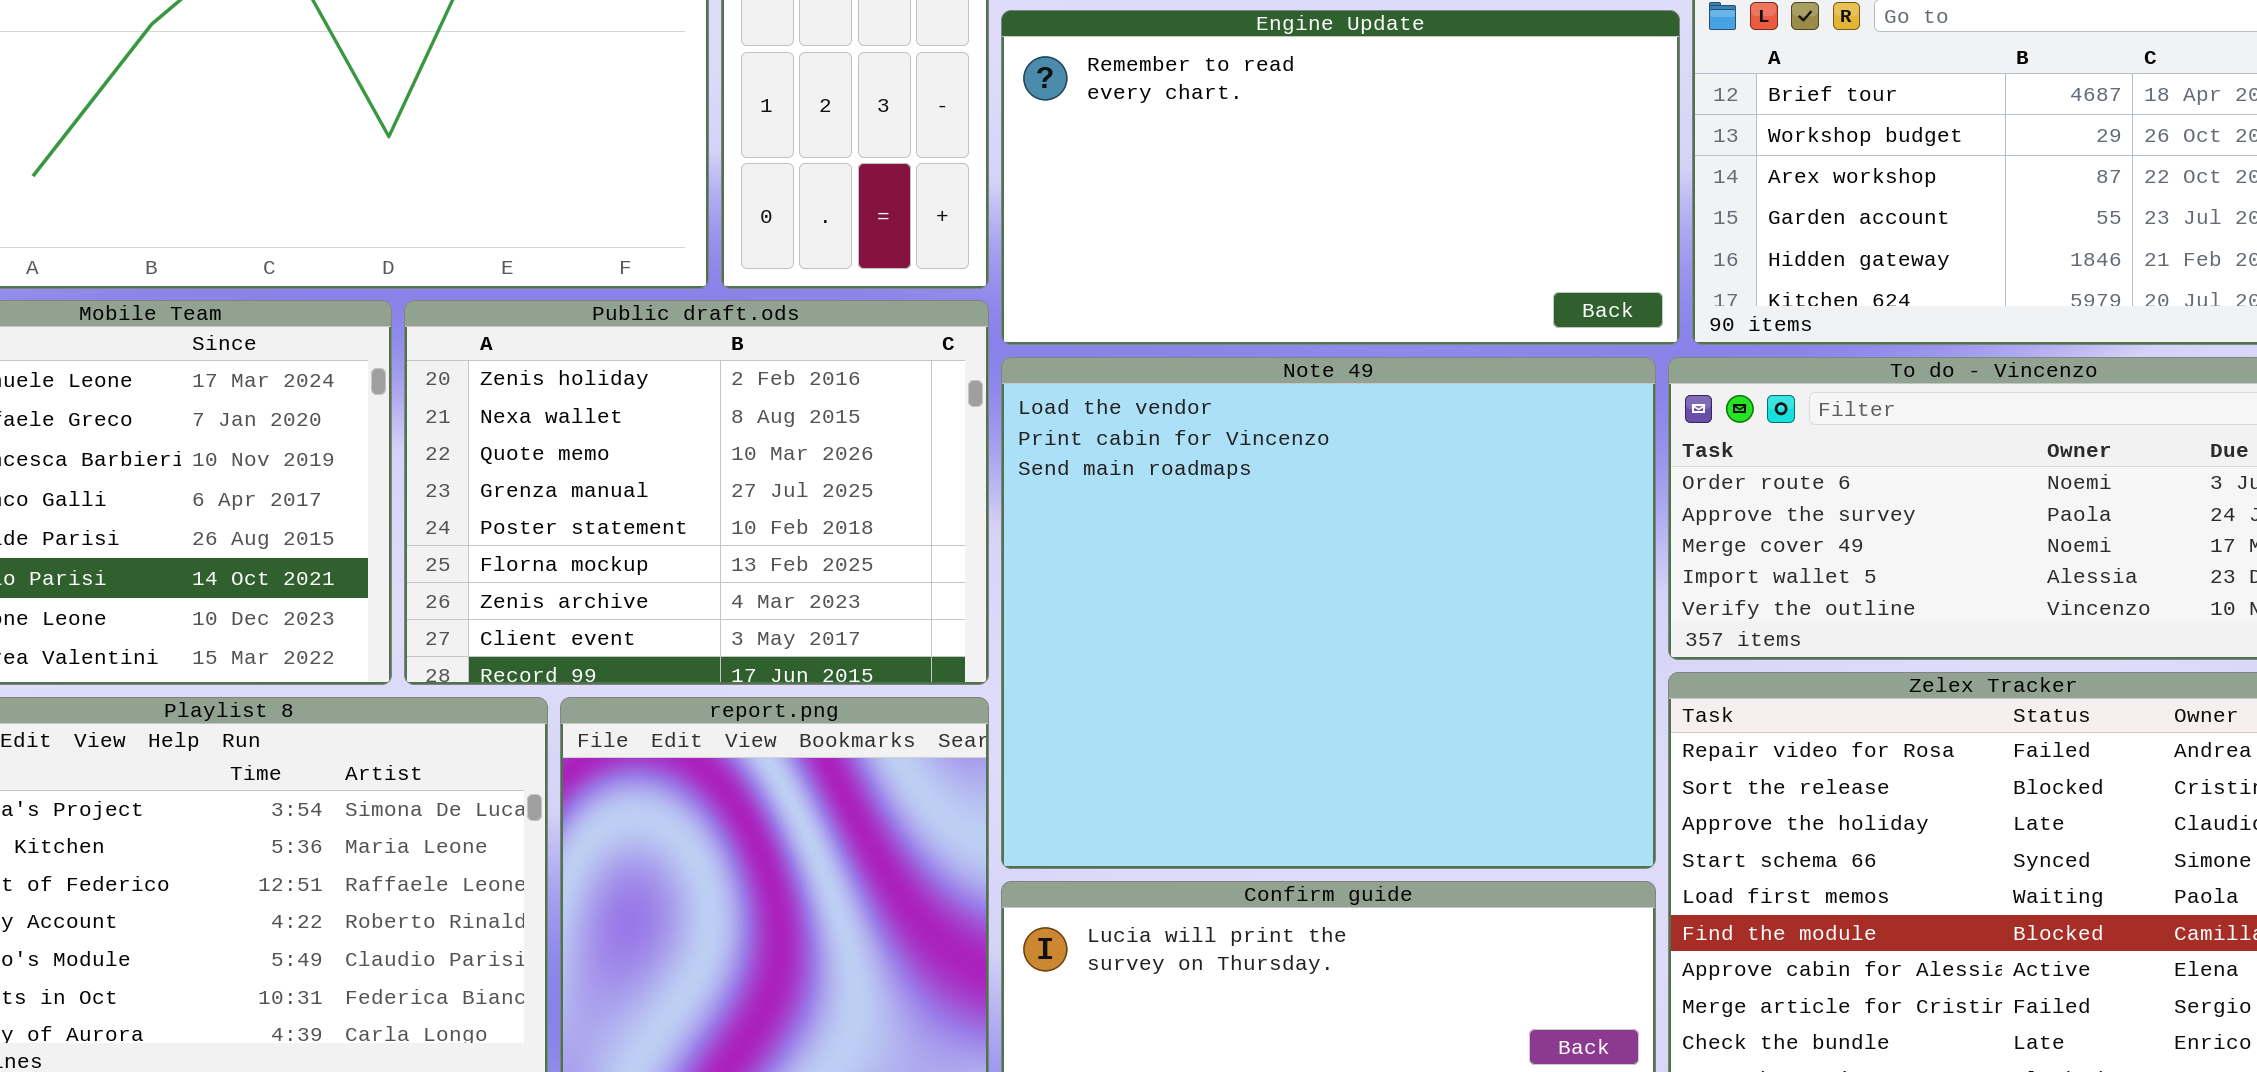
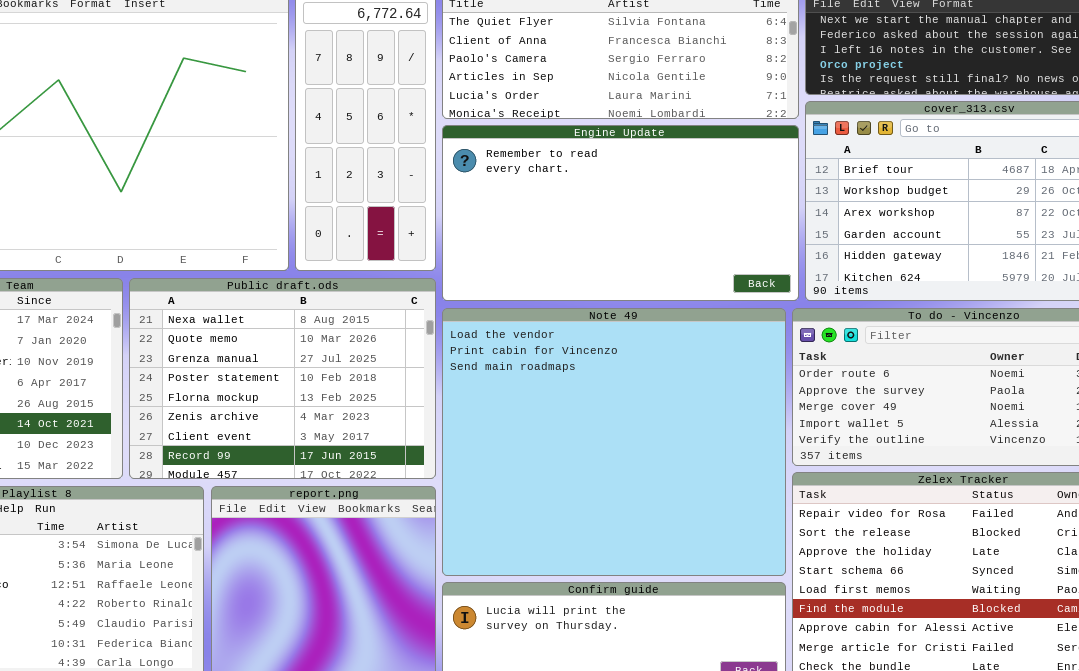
Public draft.ods: [404,300,989,685] -> [129,278,436,479], scrolled down 1 row

